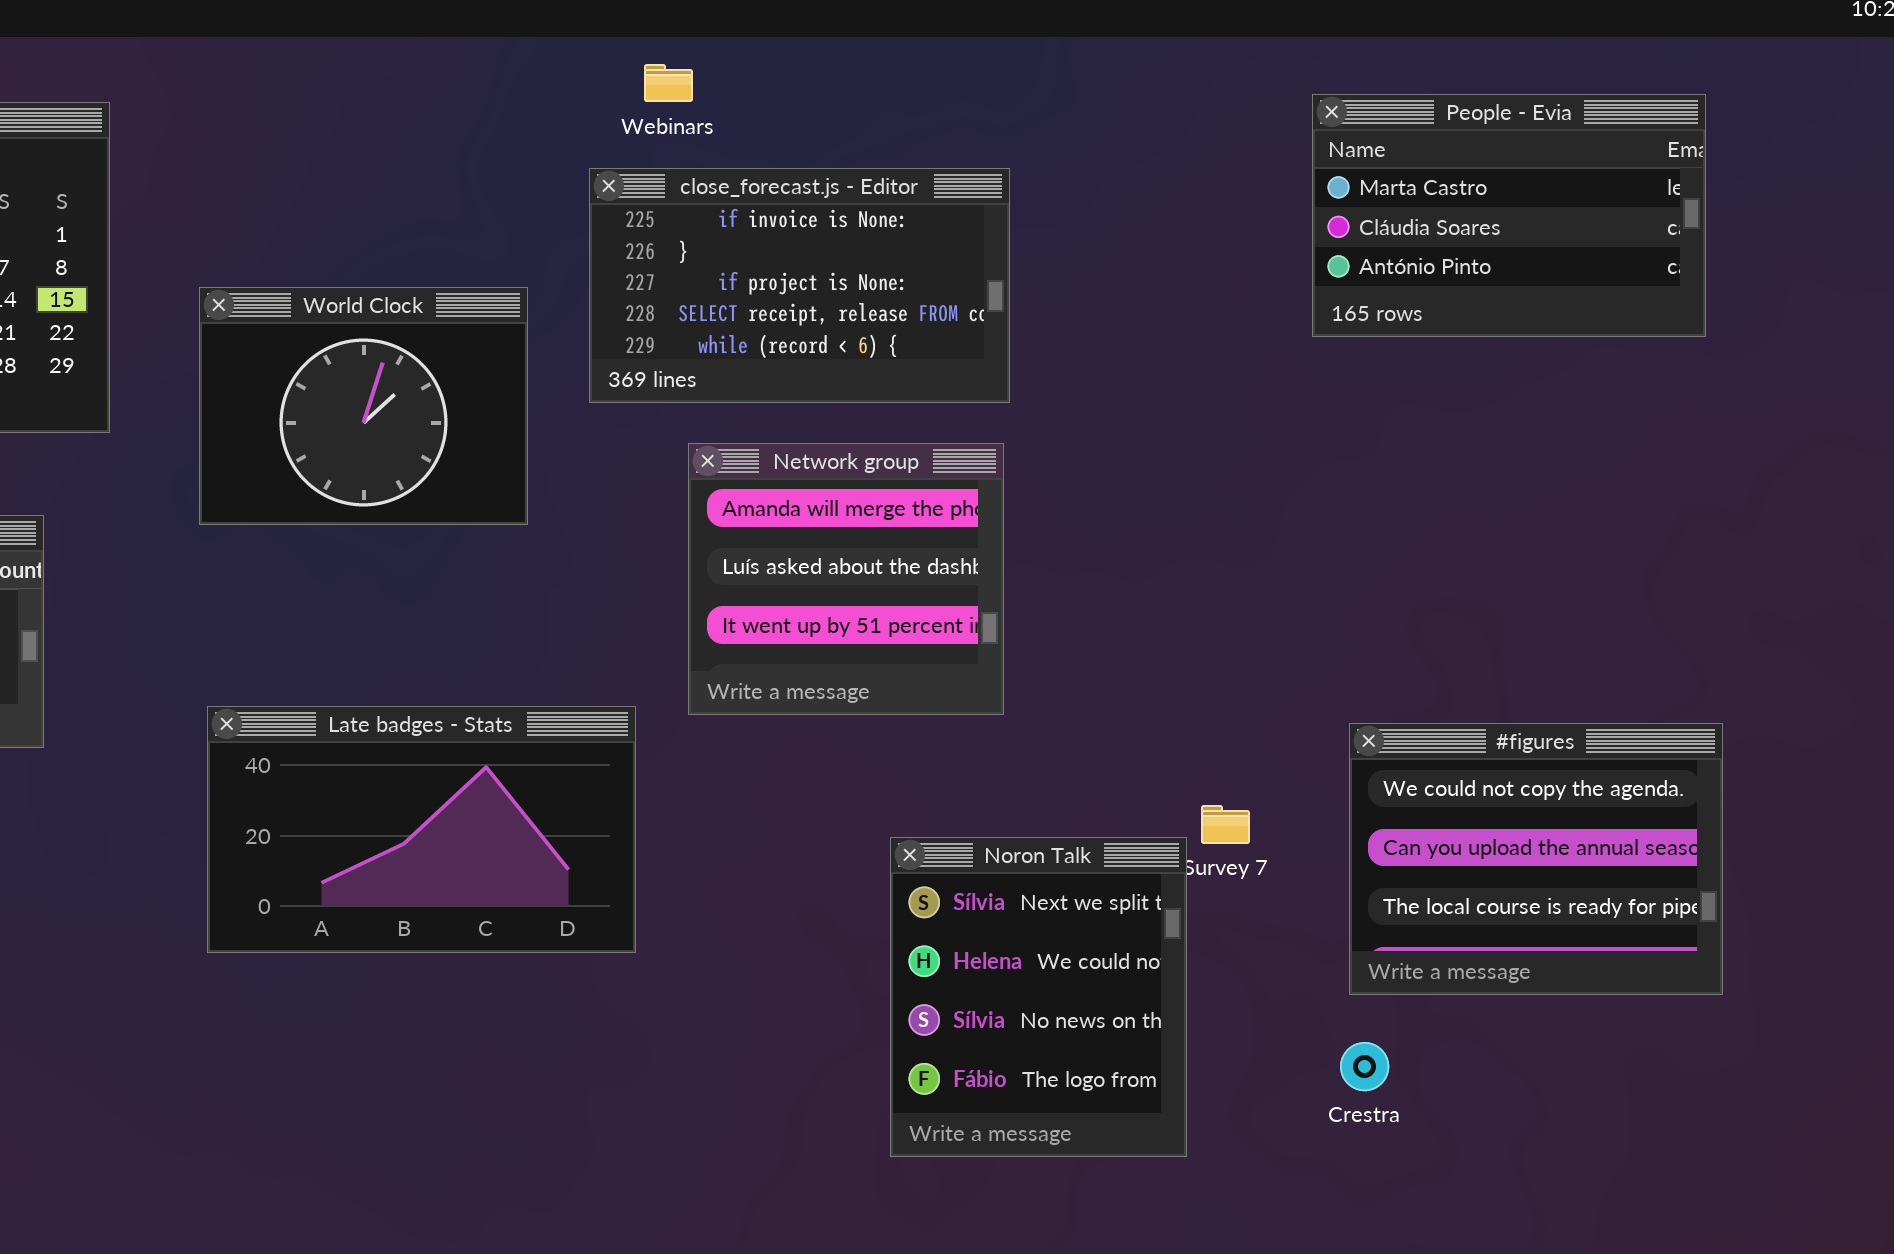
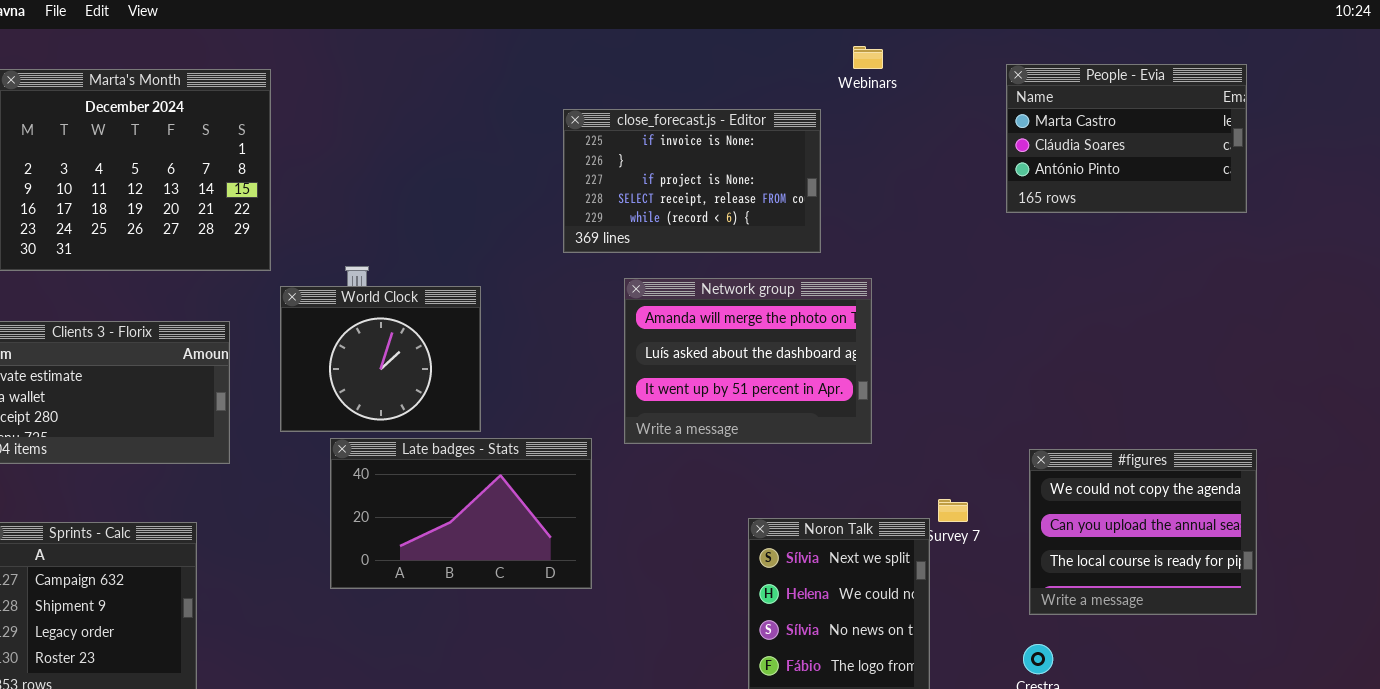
Webinars: [644,64,693,102] -> [853,46,883,69], moved
World Clock: [199,287,528,525] -> [280,286,481,432], moved
Network group: [688,443,1004,715] -> [624,278,872,444], resized

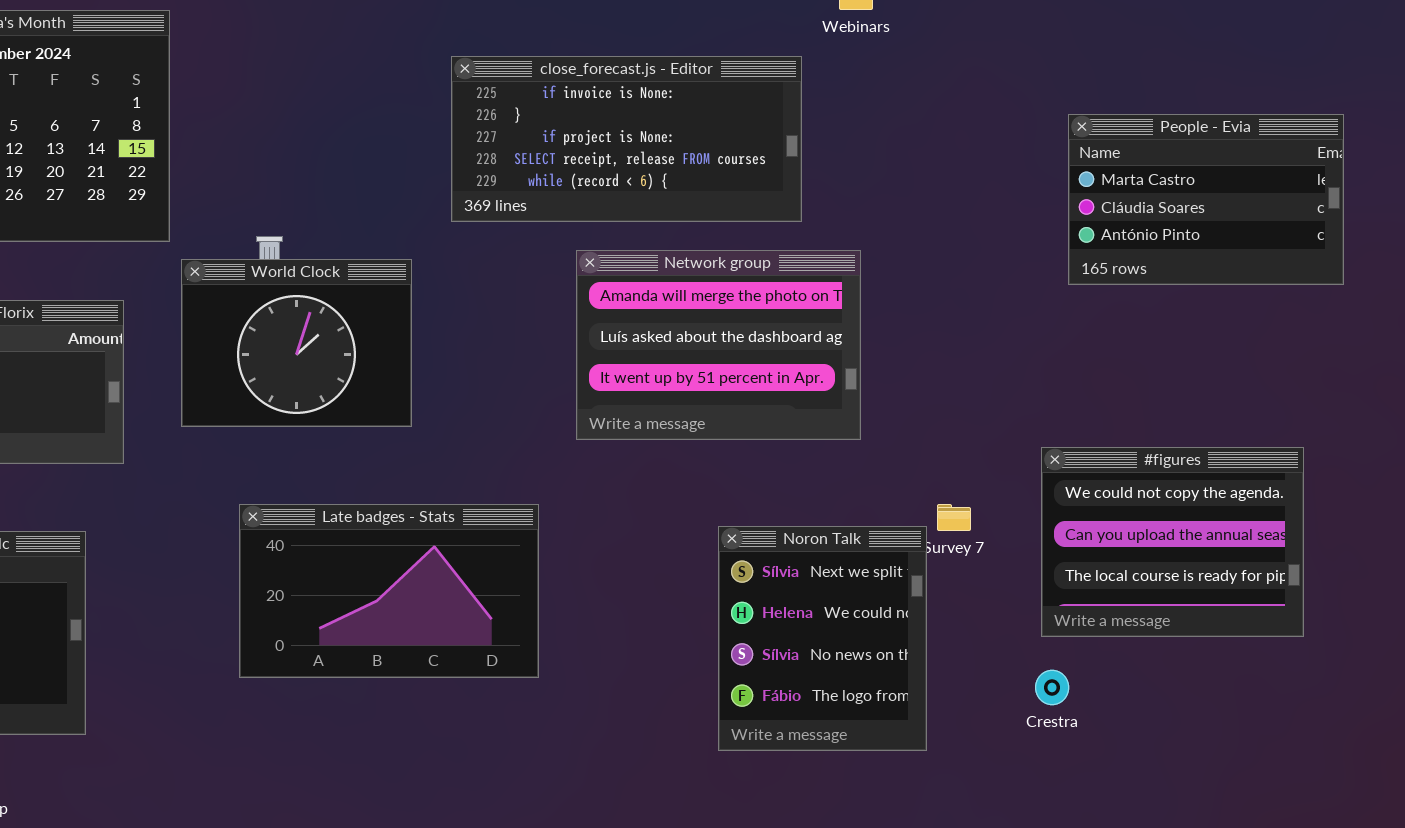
People - Evia: [1006,64,1247,213] -> [1068,114,1344,285], moved
close_forecast.js - Editor: [563,109,821,253] -> [451,56,802,222], resized
Late badges - Stats: [330,438,592,589] -> [239,504,539,678], moved

